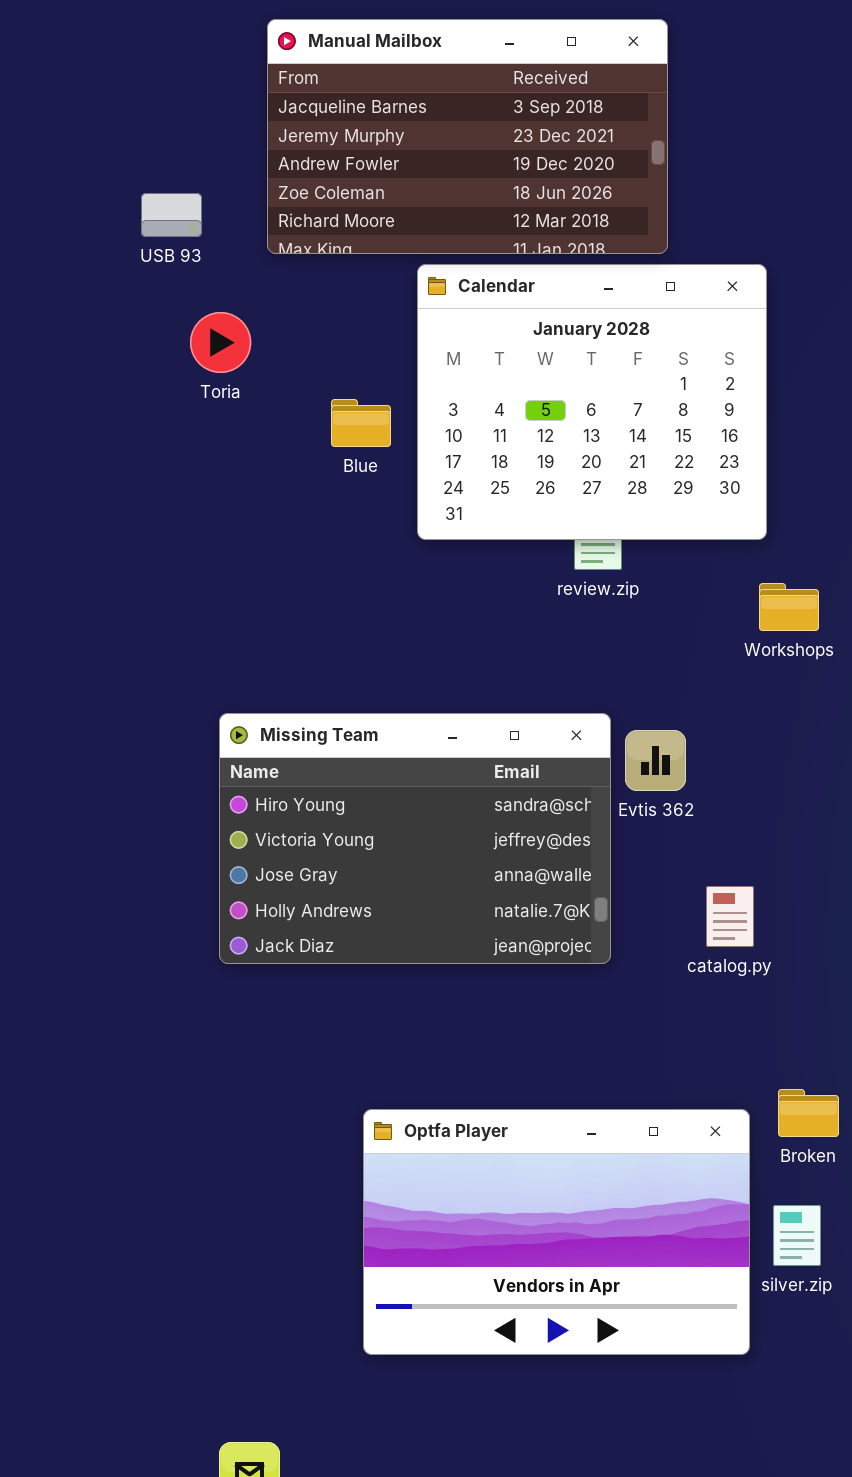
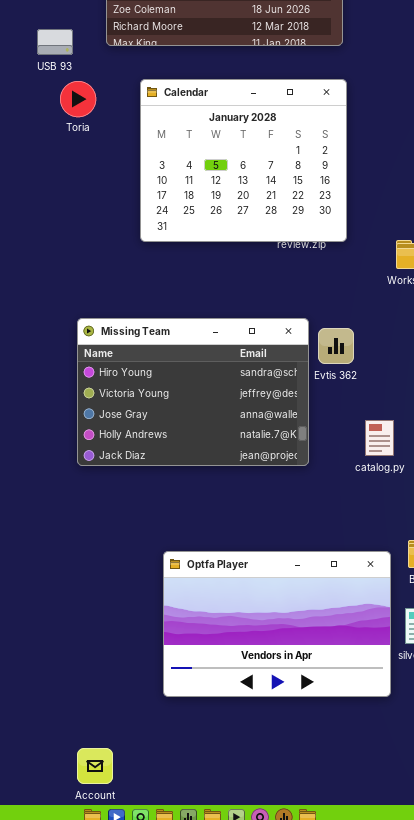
USB 93: [141,193,202,237] -> [37,29,73,55], moved
Calendar: [417,264,767,540] -> [140,79,347,242], moved

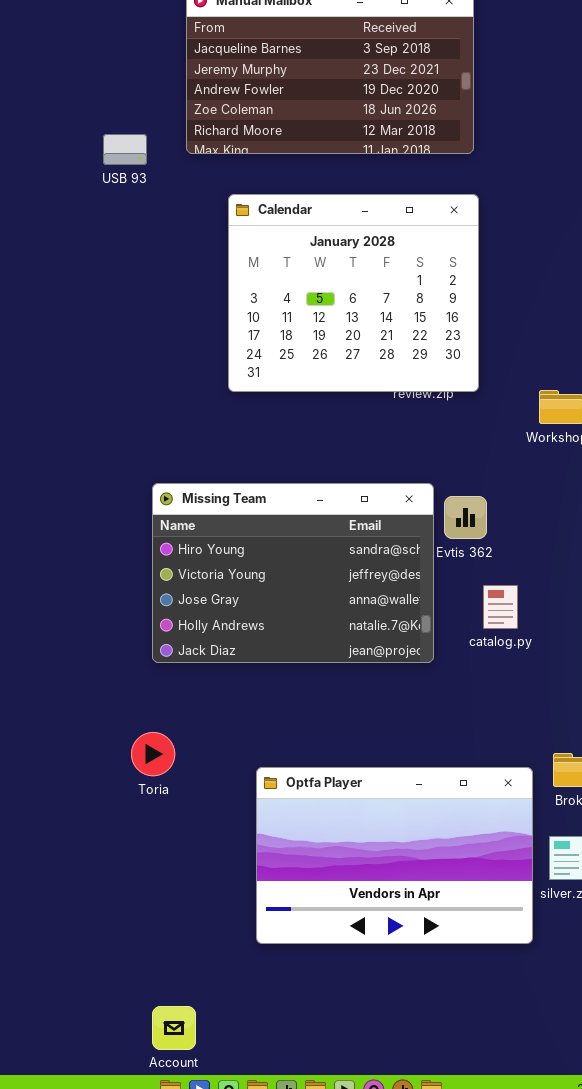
Toria: [60,81,96,117] -> [131,732,175,776], moved
catalog.py: [365,420,394,456] -> [483,585,518,629], moved

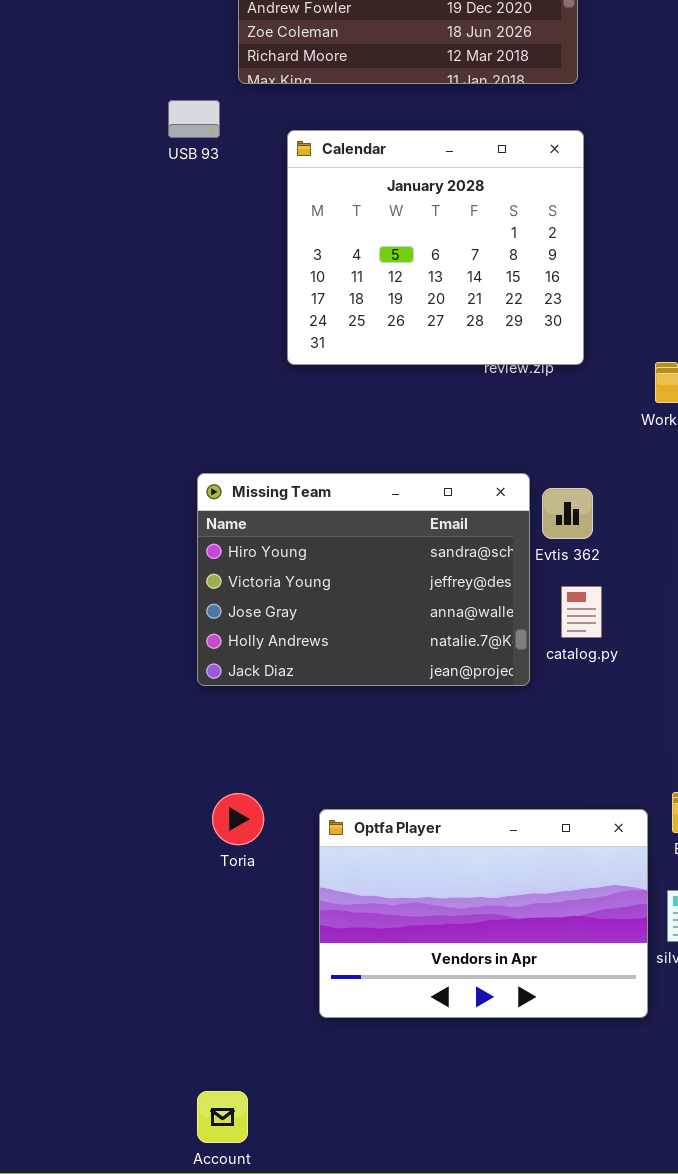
USB 93: [103,134,147,165] -> [168,100,220,138], moved
catalog.py: [483,585,518,629] -> [561,586,602,638], moved
Toria: [131,732,175,776] -> [212,793,264,845], moved

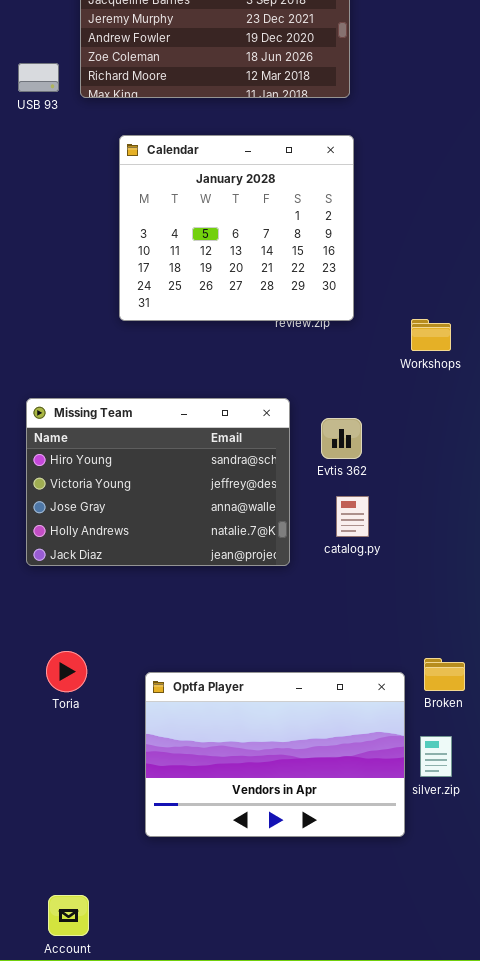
USB 93: [168,100,220,138] -> [18,63,59,92], moved
Missing Team: [197,473,530,686] -> [26,398,290,566], moved
Toria: [212,793,264,845] -> [46,651,87,692], moved

